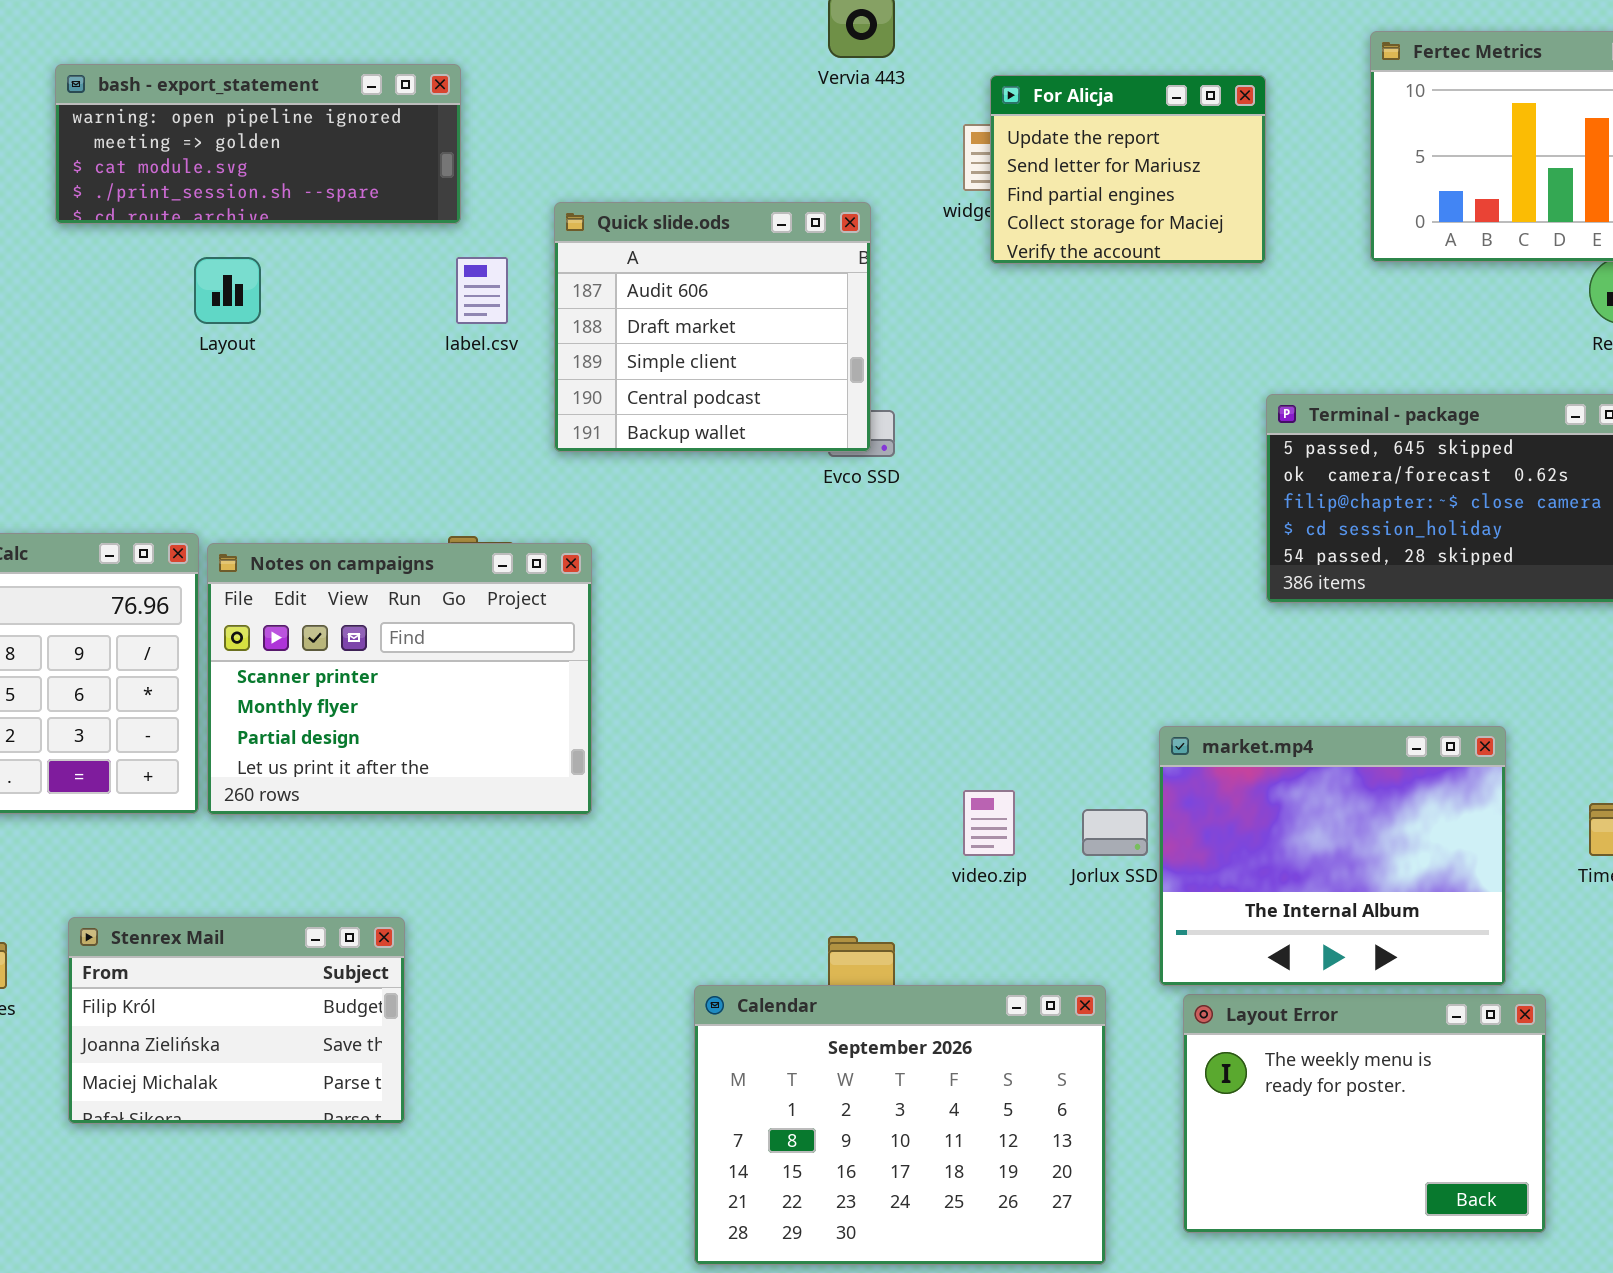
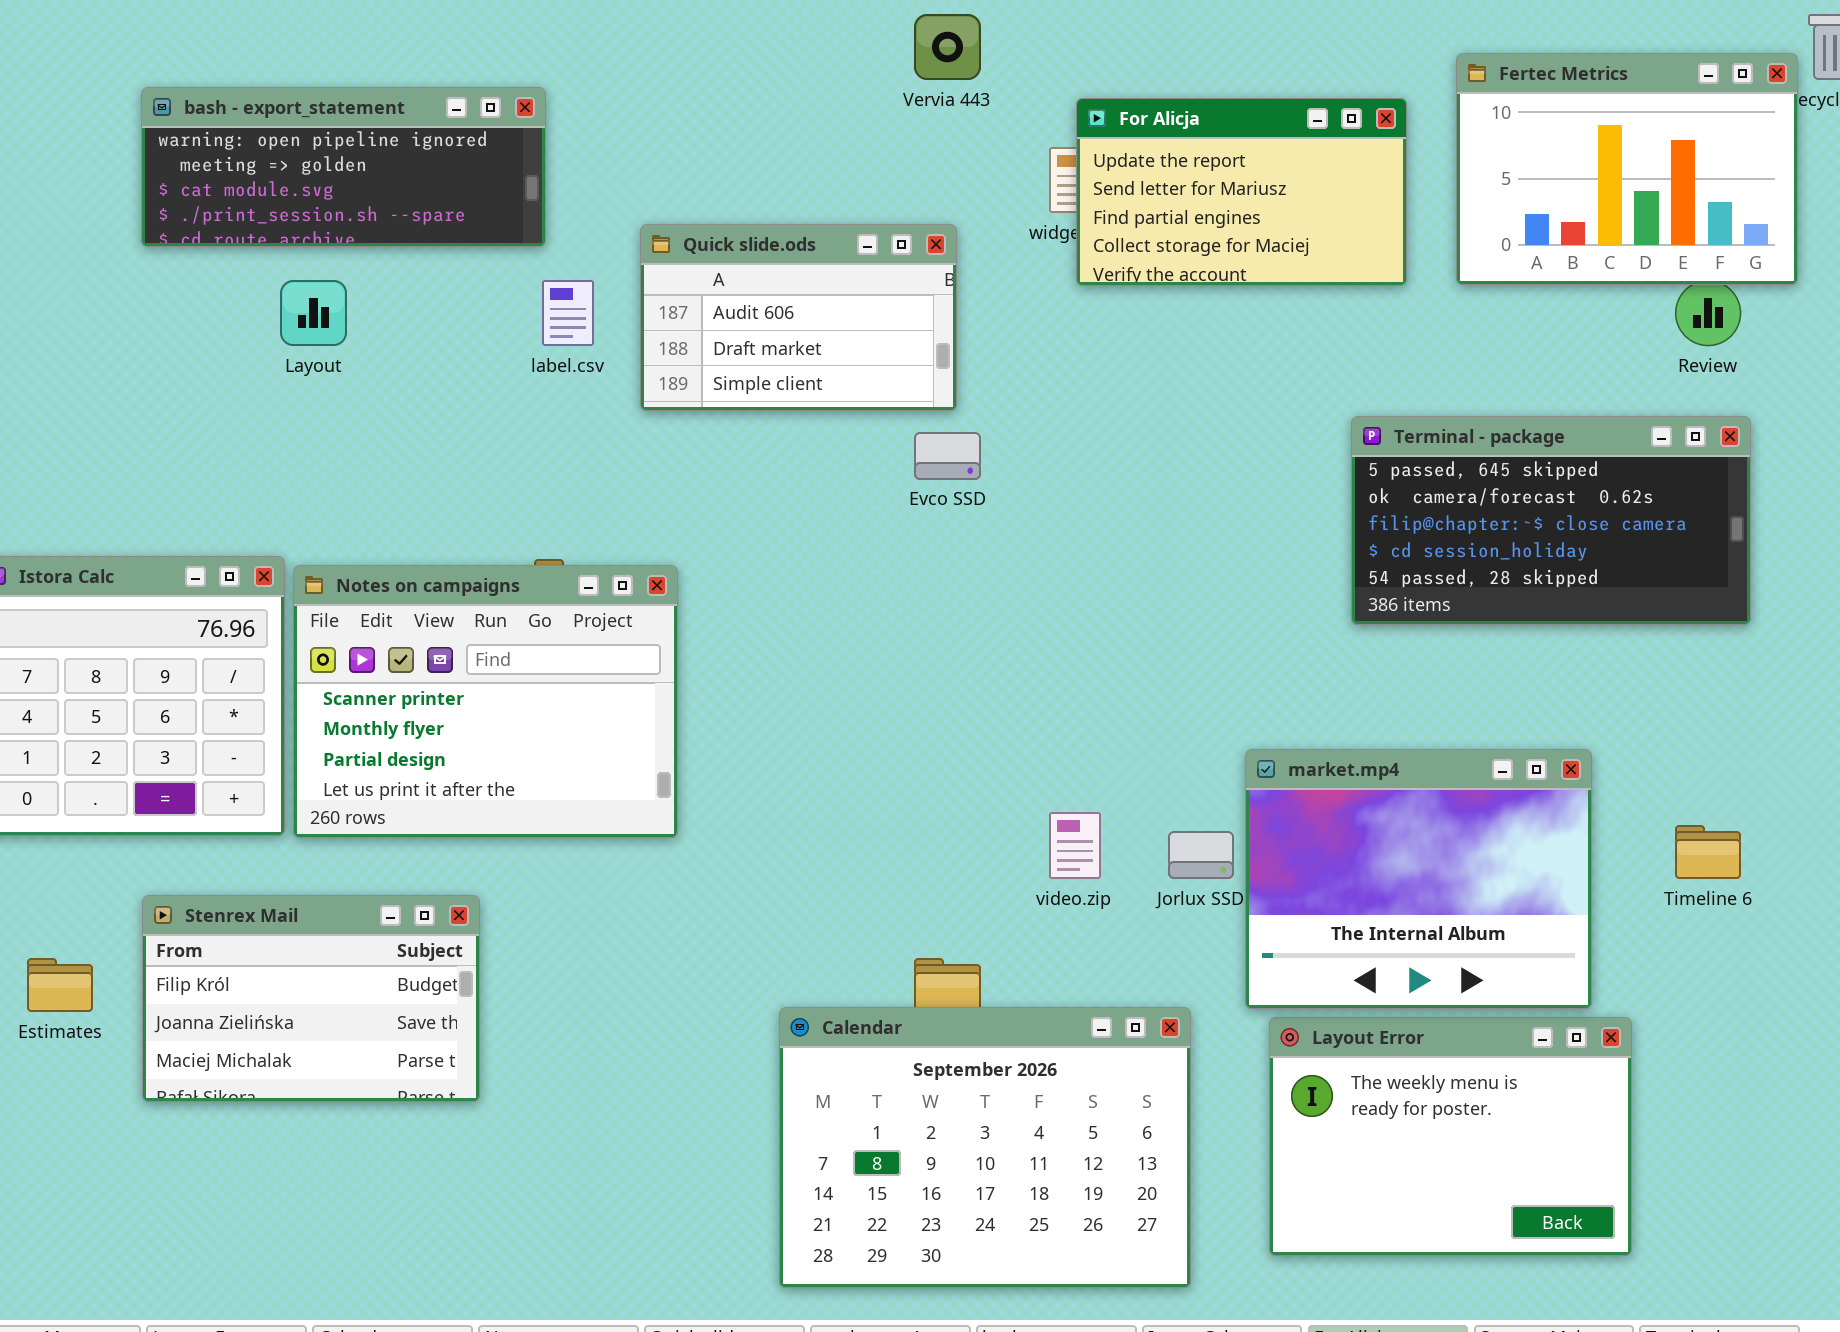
For Alicja: [990,75,1266,264] -> [1076,98,1407,286], resized
Quick slide.ods: [554,202,871,452] -> [640,224,957,411], resized
Stenrex Mail: [68,917,405,1124] -> [142,895,480,1102], moved

